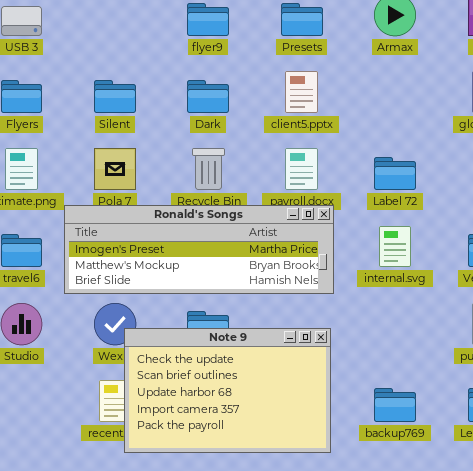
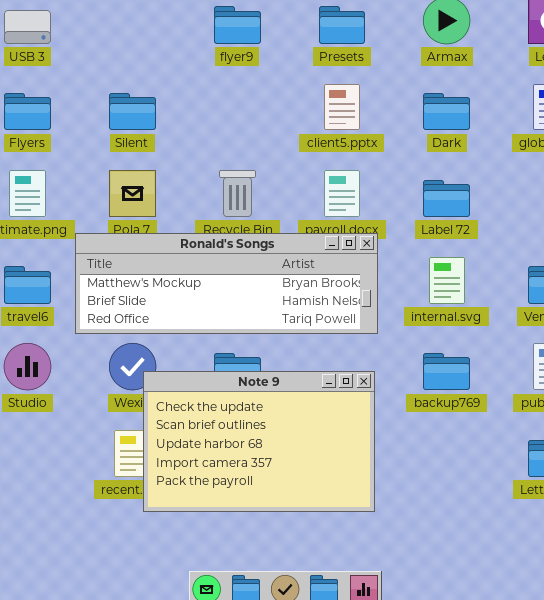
Dark: [187,80,229,113] -> [423,93,470,130], moved
Ronald's Songs: [64,205,334,294] -> [75,233,378,334], scrolled down 1 row
backup769: [374,388,416,422] -> [423,353,470,390], moved

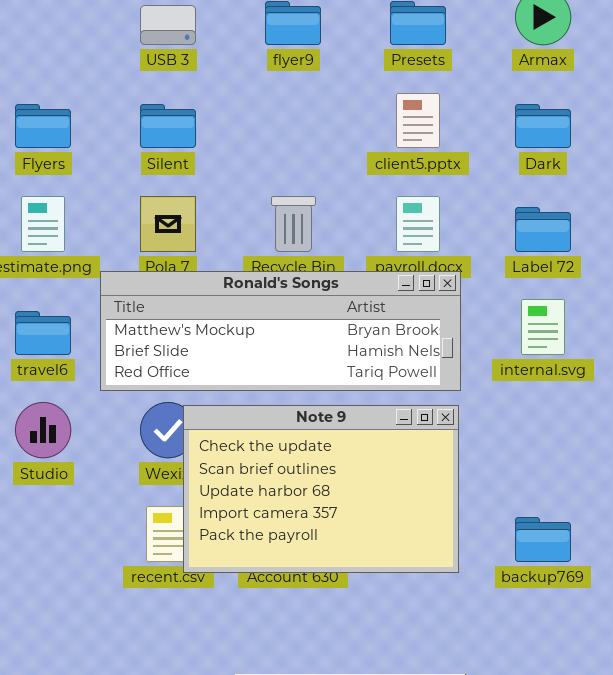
USB 3: [4,10,51,44] -> [140,5,196,45], moved
backup769: [423,353,470,390] -> [515,517,571,562], moved
Note 9: [143,371,375,512] -> [183,405,459,573], moved

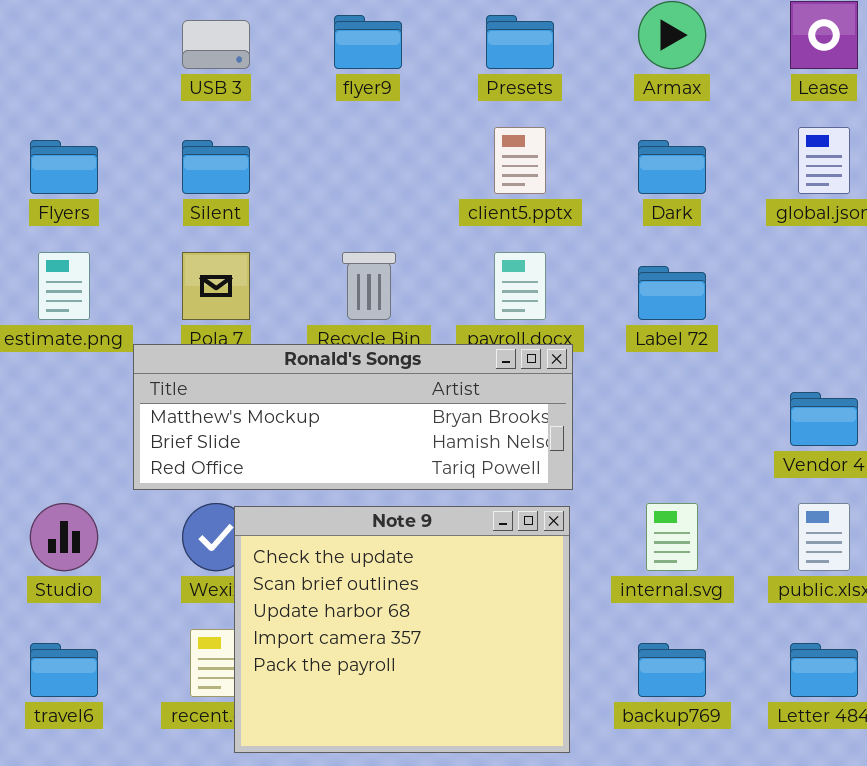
internal.svg: [521,299,565,355] -> [646,503,698,571], moved
travel6: [15,311,71,355] -> [30,643,98,697], moved
Note 9: [183,405,459,573] -> [234,506,570,753], resized

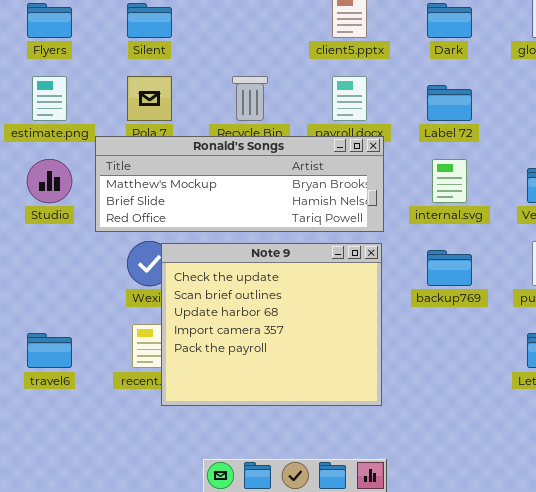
Studio: [30,503,98,571] -> [27,159,72,203], moved
internal.svg: [646,503,698,571] -> [432,159,467,203], moved
backup769: [638,643,706,697] -> [427,250,472,286], moved

